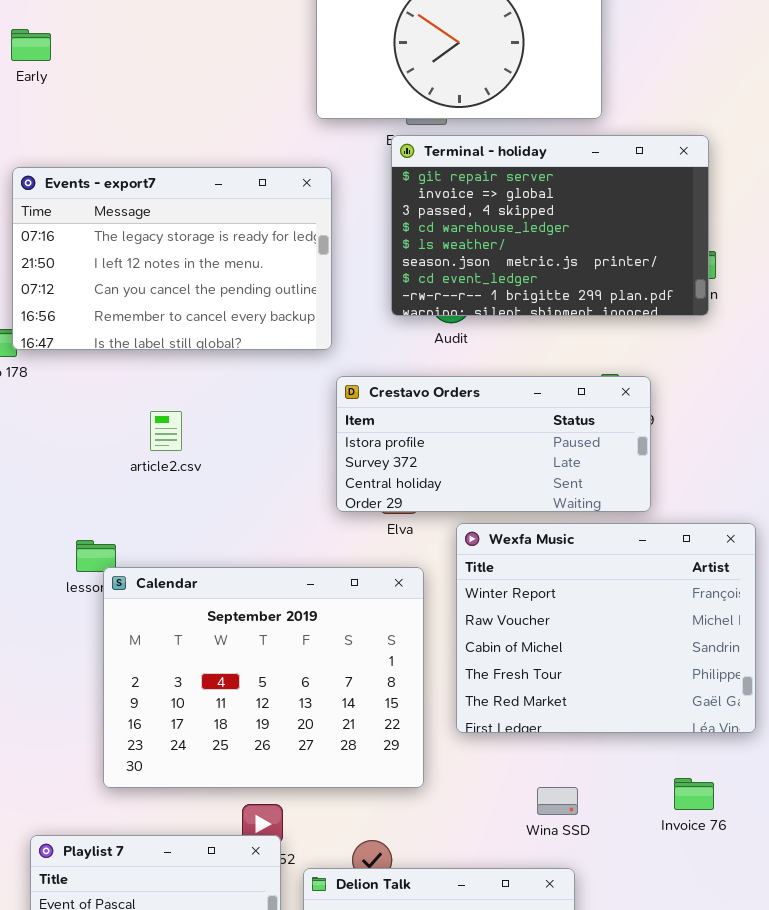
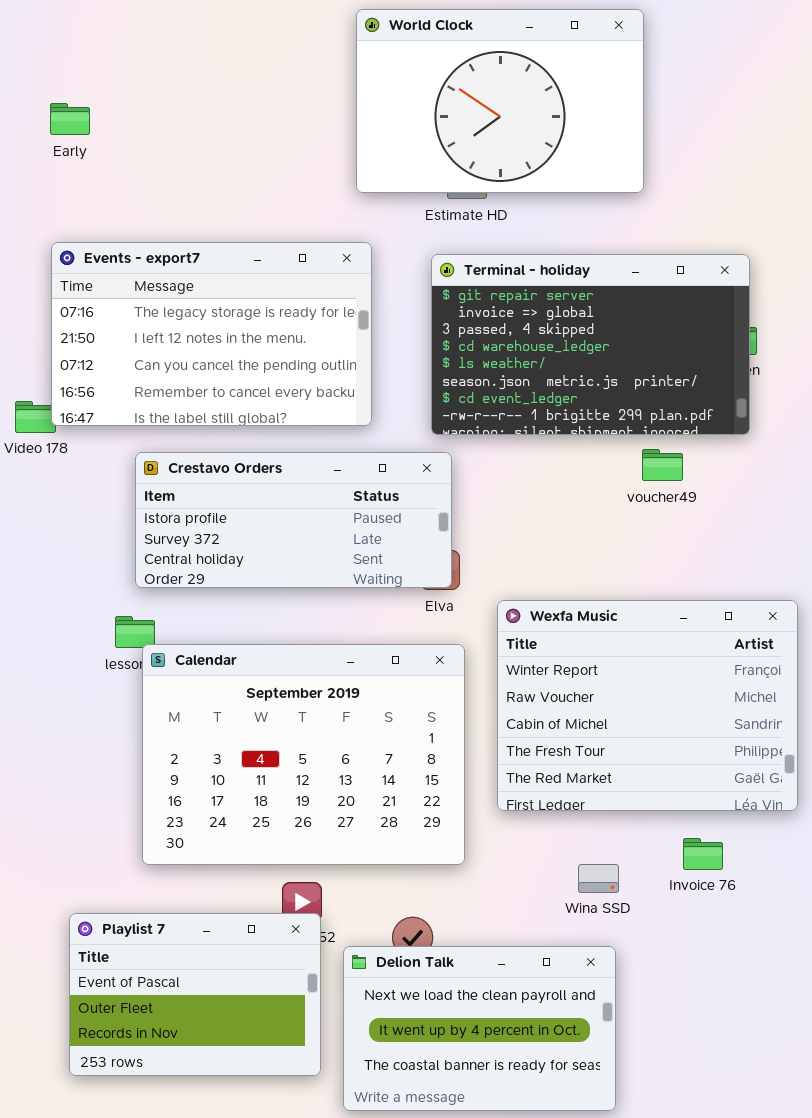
Terminal - holiday: [391,135,709,316] -> [431,254,750,435], moved
Crestavo Orders: [336,376,651,512] -> [135,452,452,588], moved
Invoice 76: [674,778,714,810] -> [683,838,723,870], moved

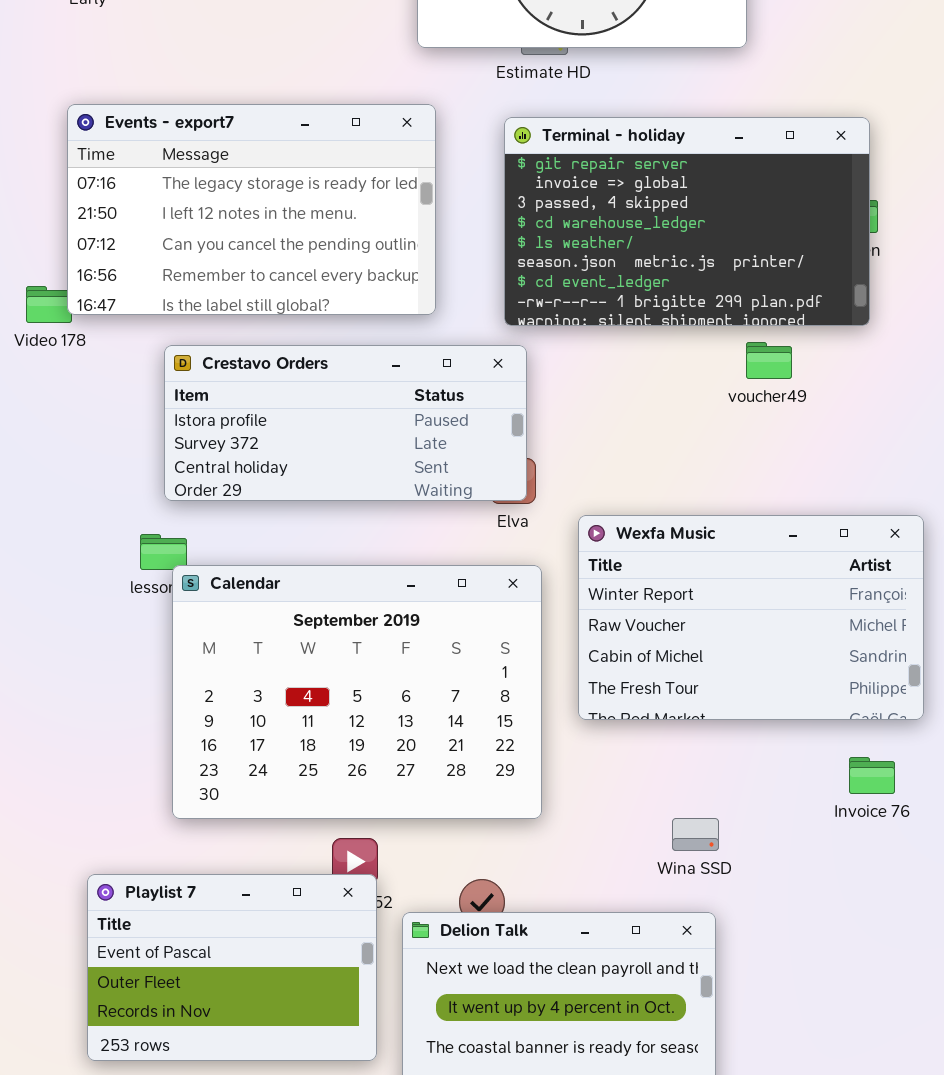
Wexfa Music: [497,600,798,811] -> [578,515,924,720], resized
Invoice 76: [683,838,723,870] -> [849,757,895,794], moved

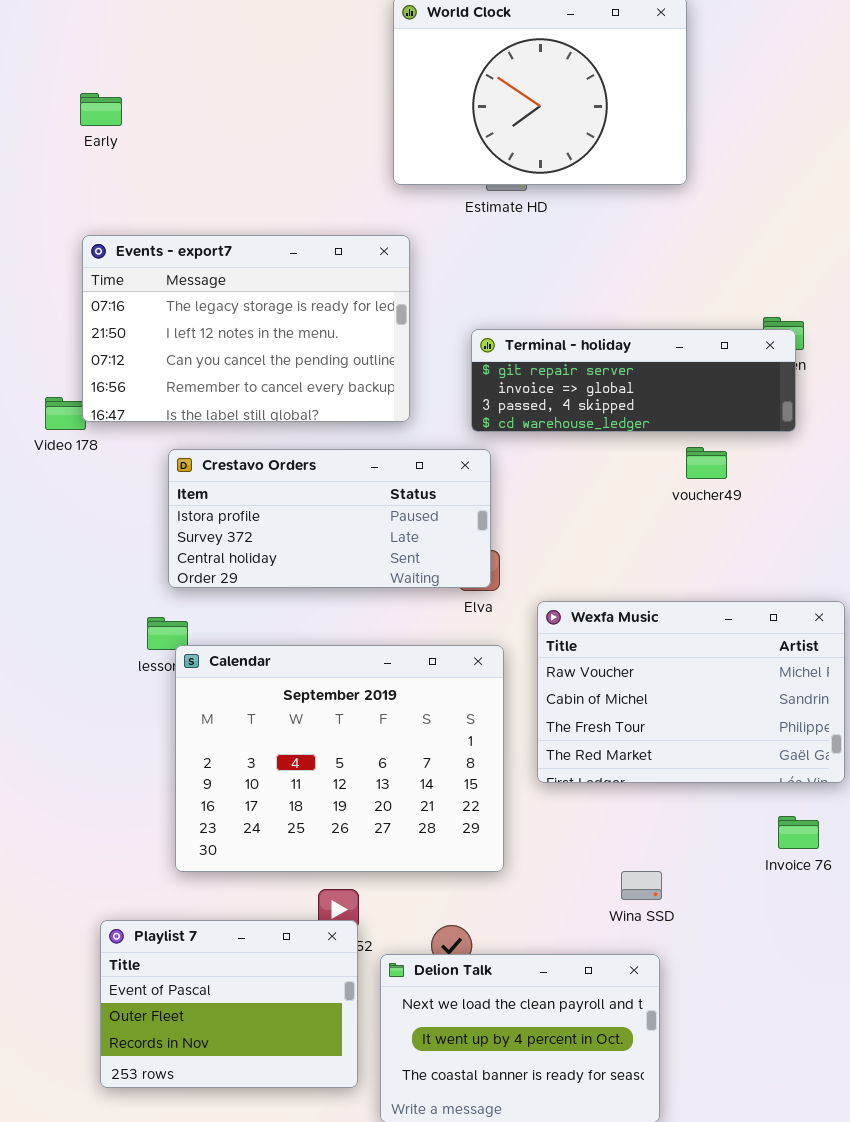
Terminal - holiday: [504,117,870,326] -> [471,329,796,432], resized
Wexfa Music: [578,515,924,720] -> [537,601,845,783], scrolled down 1 row

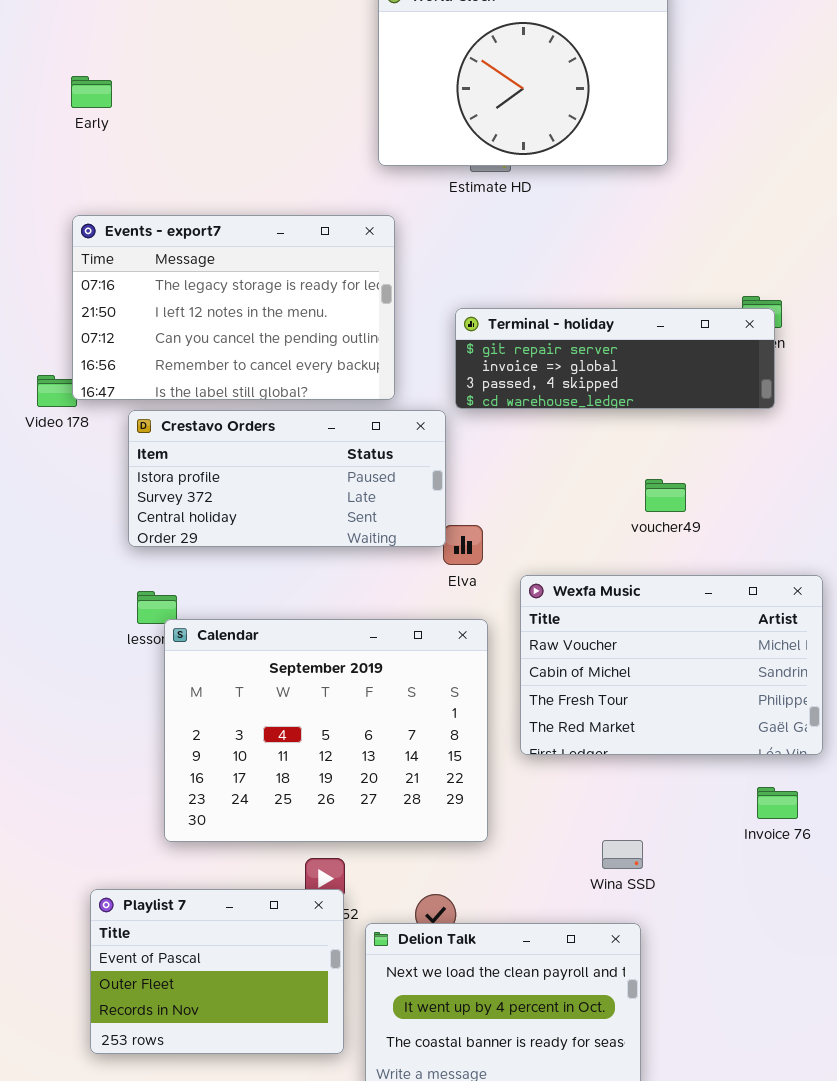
voucher49: [686,447,727,479] -> [645,479,686,512], moved
Crestavo Orders: [168,449,491,588] -> [128,410,446,547], moved

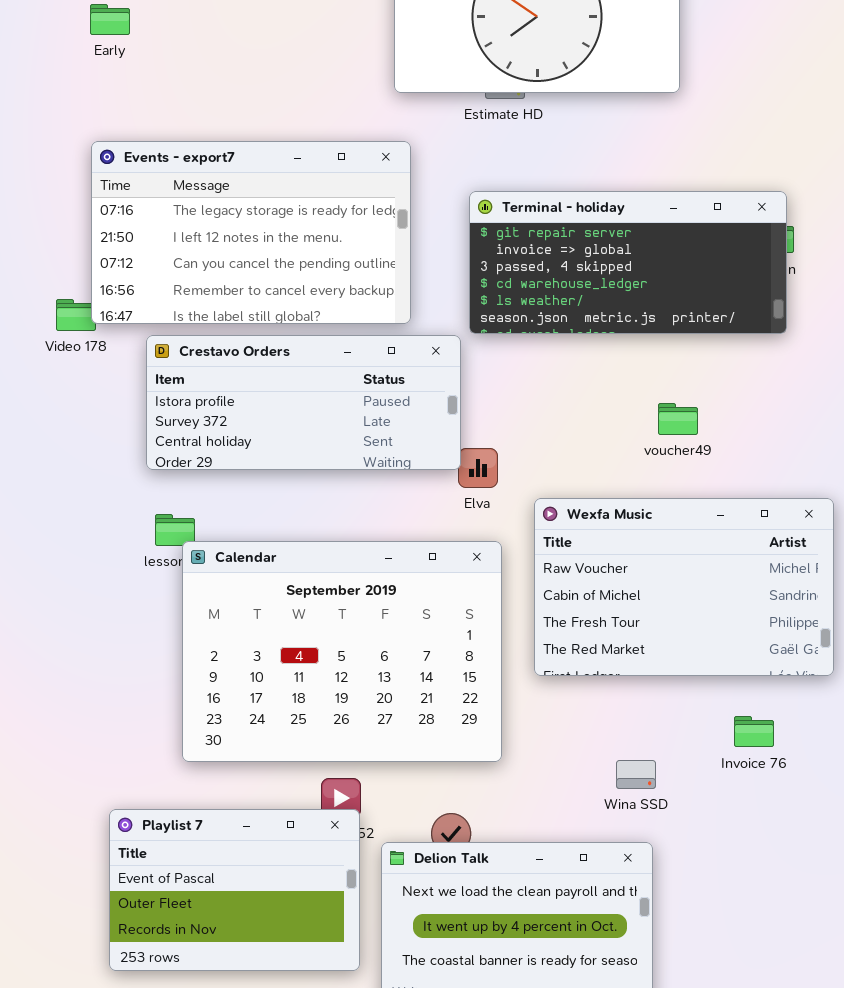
Terminal - holiday: [455,308,775,409] -> [469,191,787,334], resized
Invoice 76: [757,787,798,819] -> [734,716,774,747], moved

